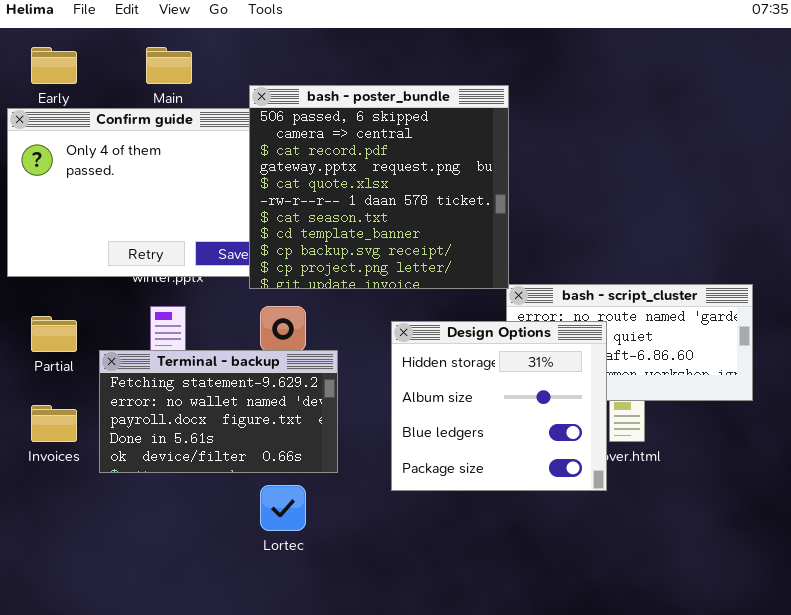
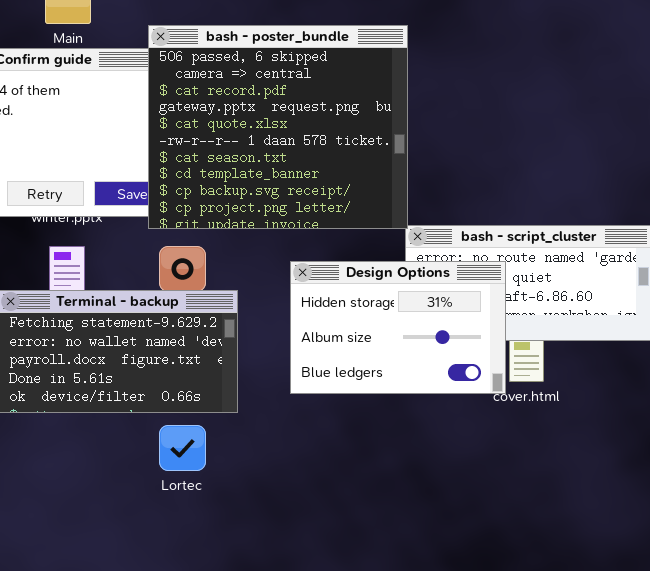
Design Options: [391,321,607,491] -> [290,261,506,394], resized

